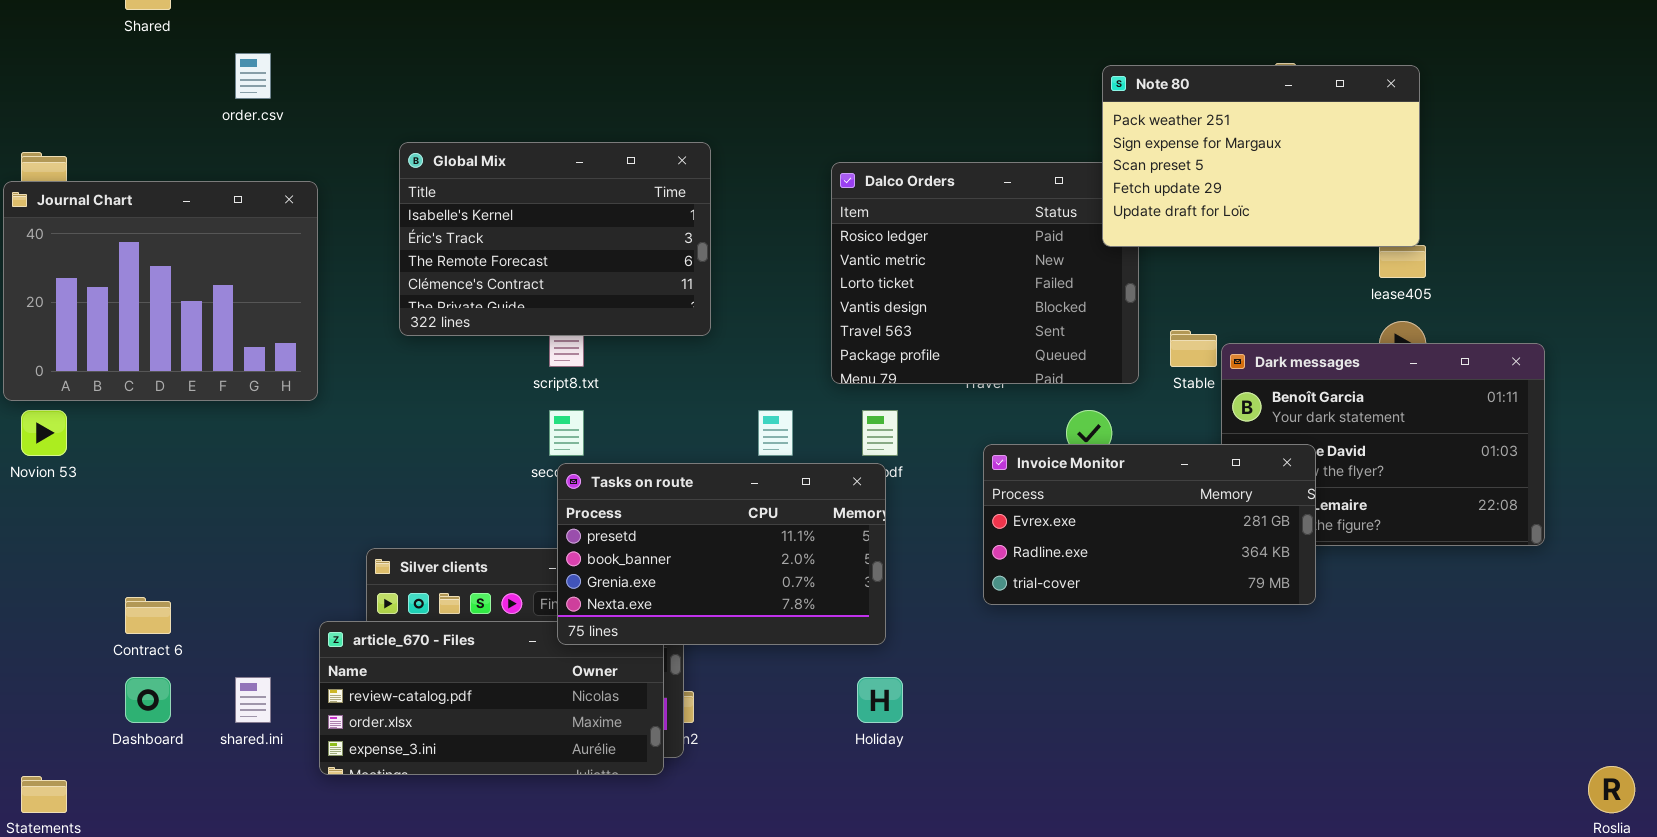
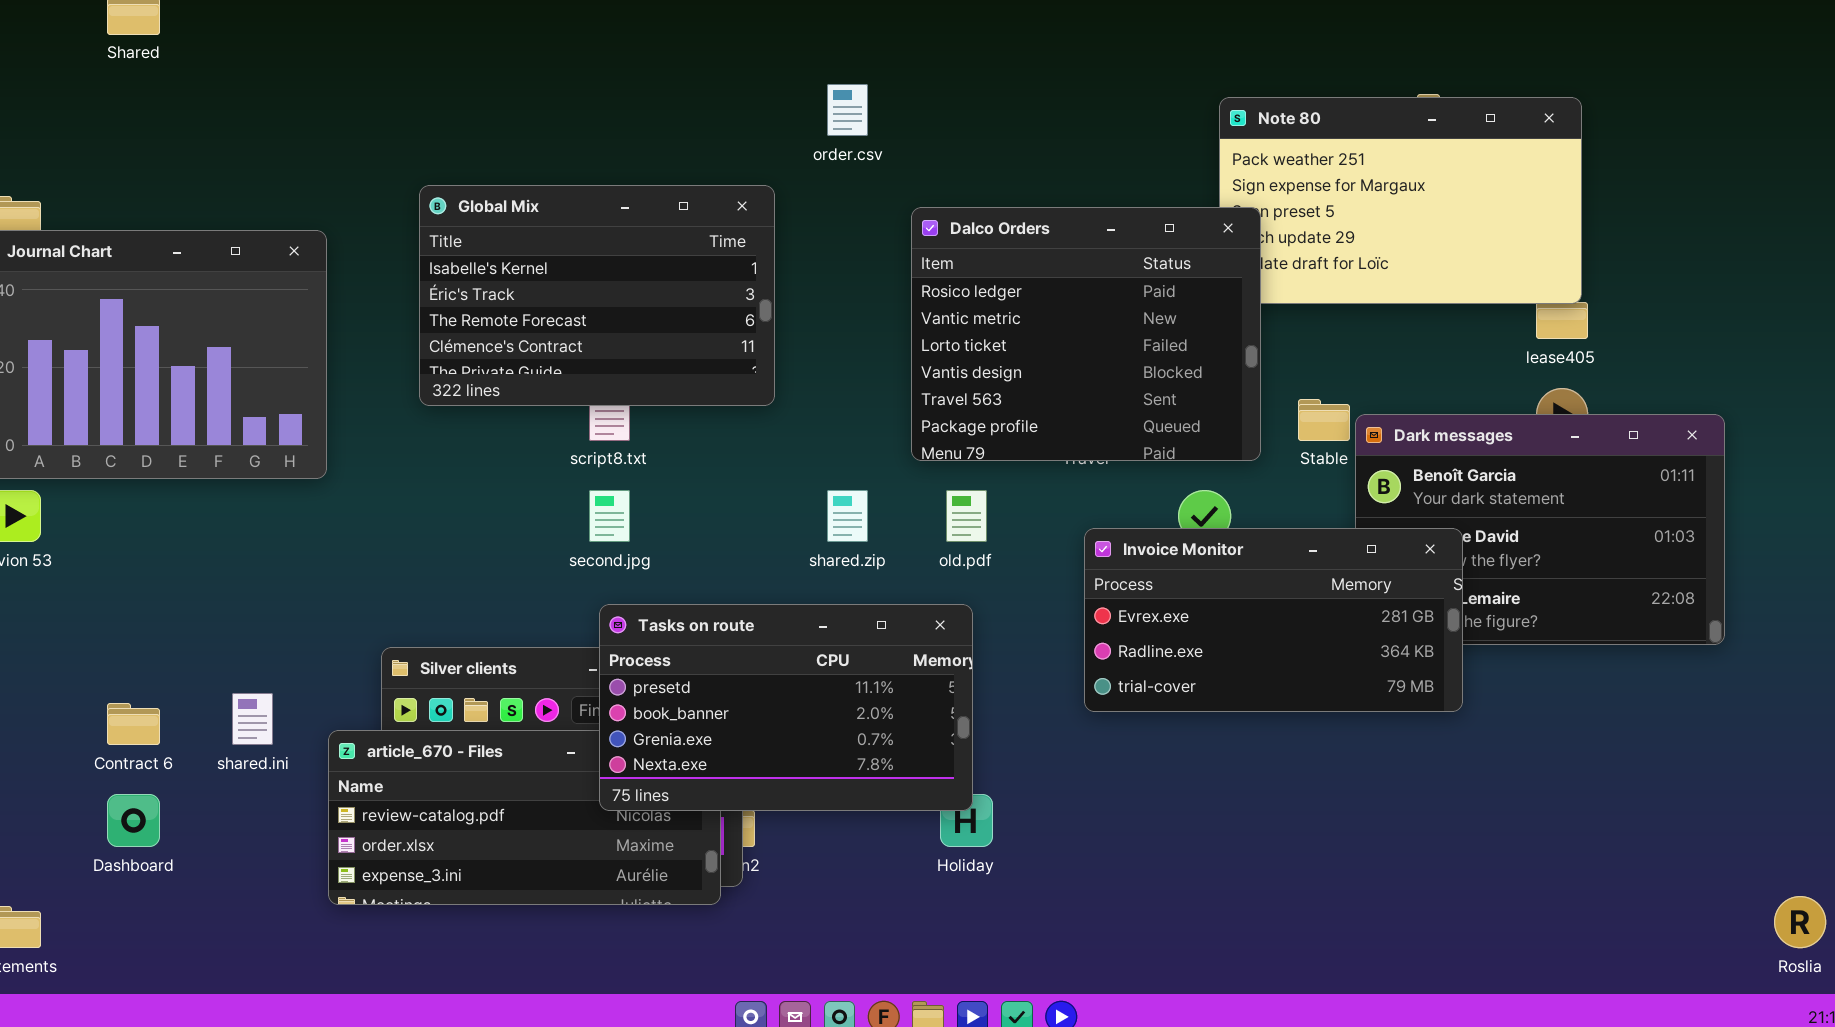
order.csv: [235,53,271,99] -> [827,84,868,136], moved
Dalco Orders: [831,162,1139,384] -> [911,207,1261,461], raised
Tasks on route: [557,463,886,645] -> [599,604,973,811], moved
shared.ini: [235,677,271,723] -> [232,693,273,745], moved

